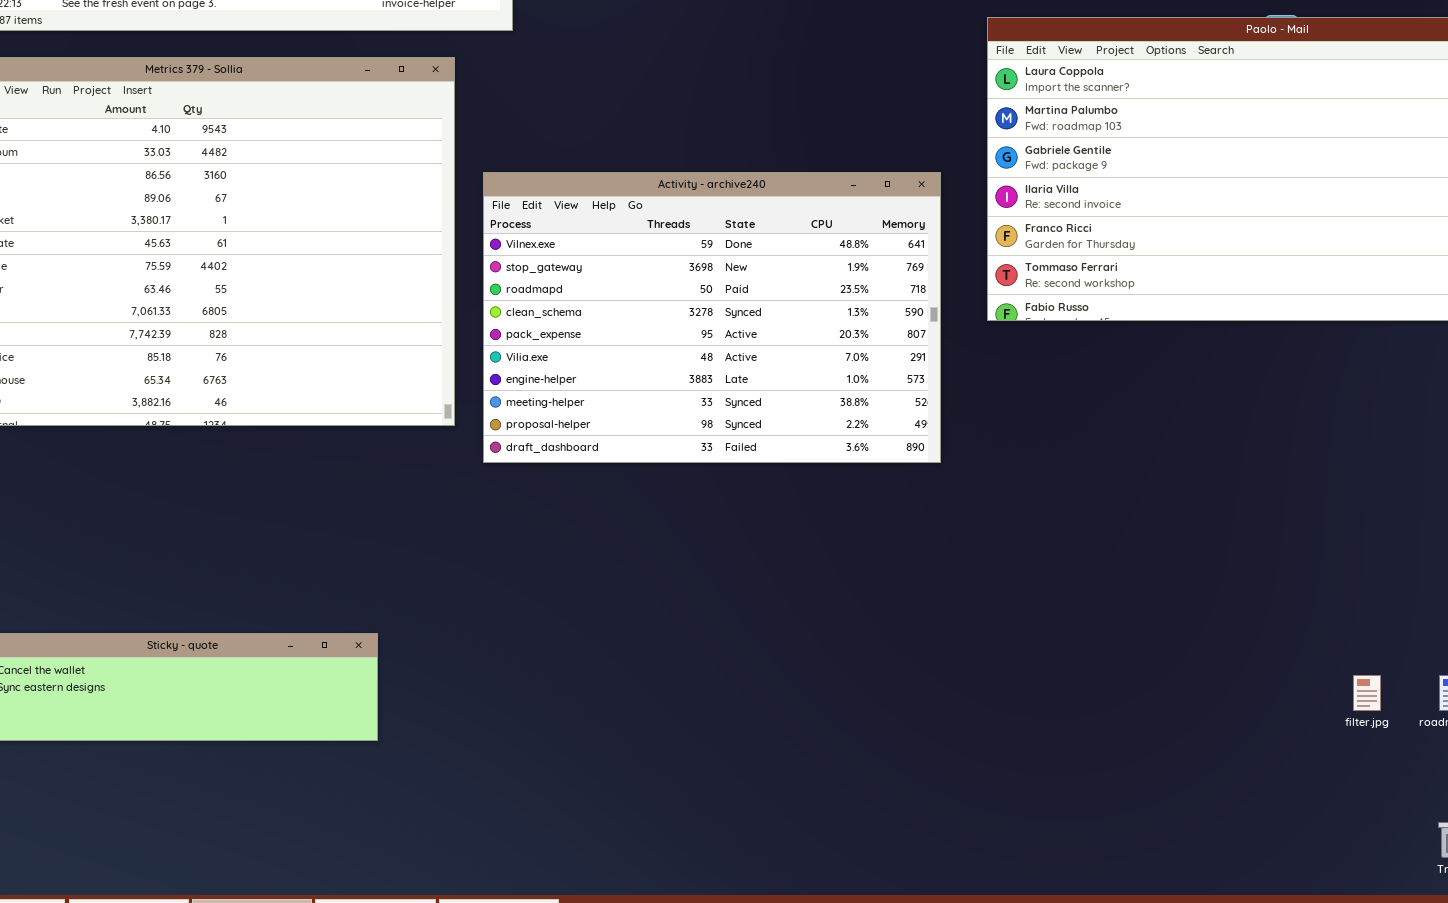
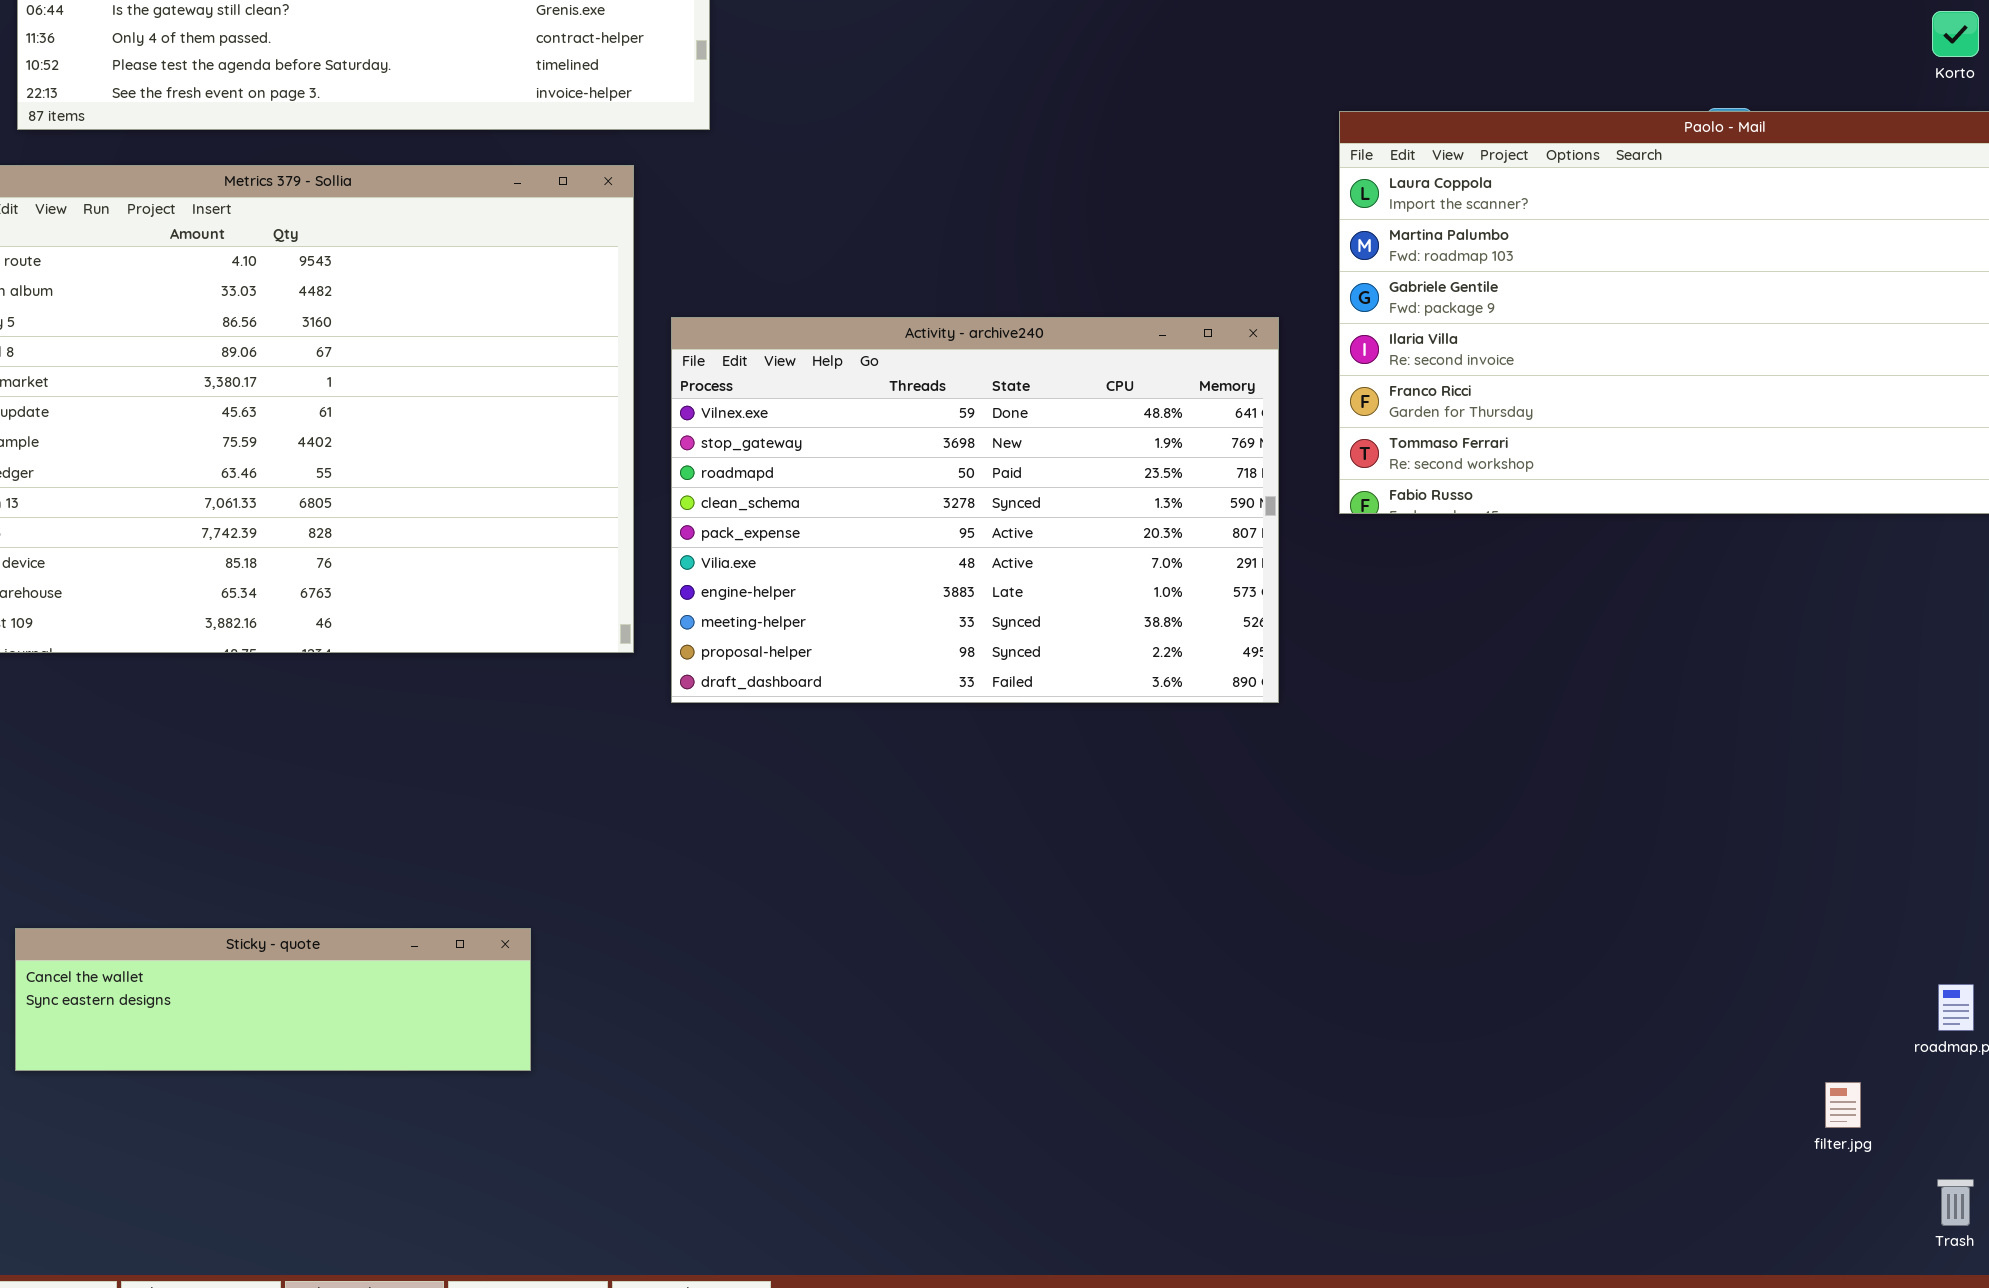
filter.jpg: [1353,675,1381,711] -> [1825,1082,1861,1128], moved

